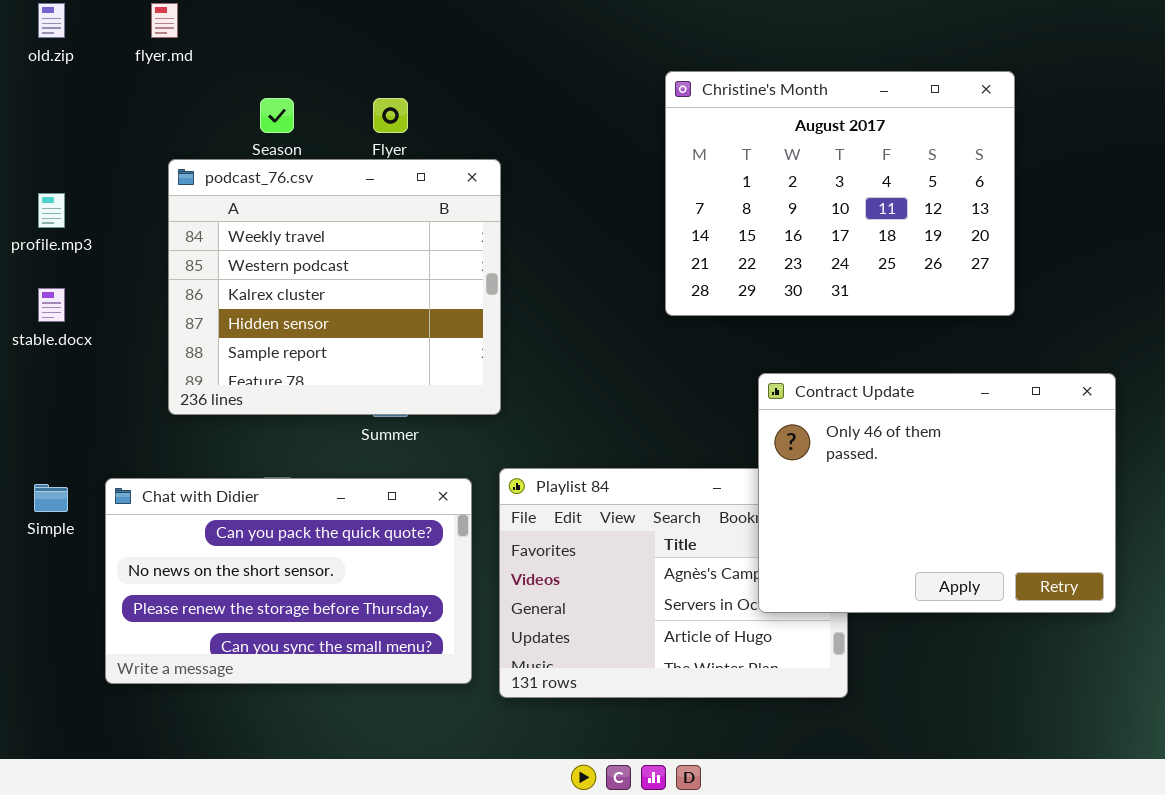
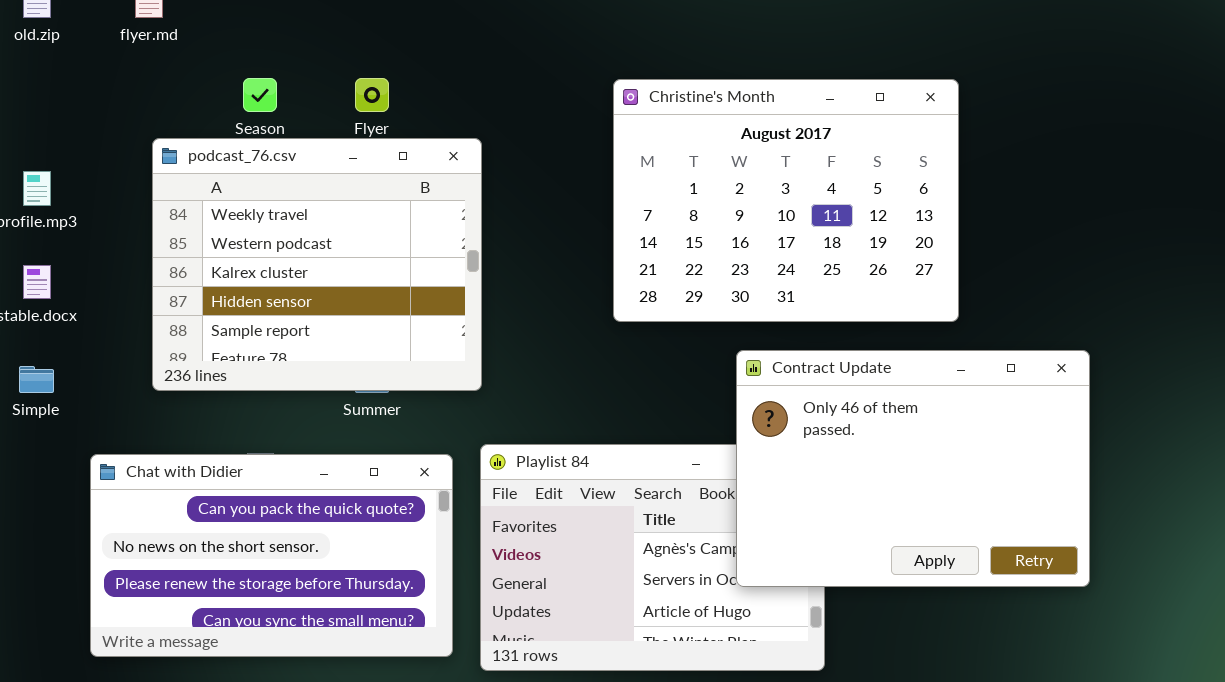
Christine's Month: [665,71,1015,316] -> [613,79,959,322], moved
Simple: [34,484,68,512] -> [19,366,54,393], moved

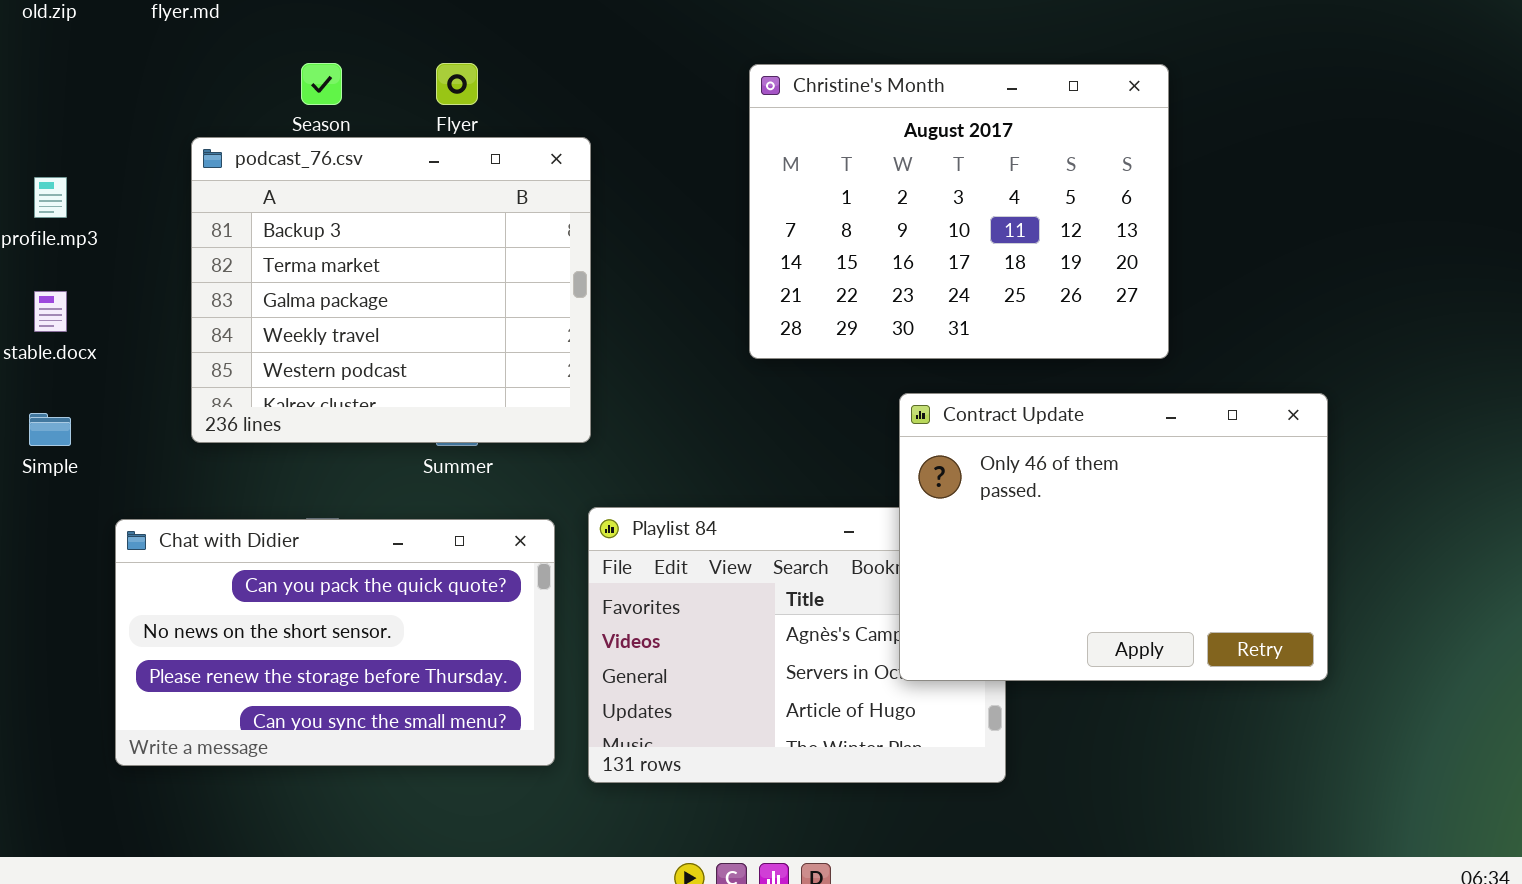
podcast_76.csv: [152,138,482,391] -> [191,137,591,443], scrolled up 3 rows

